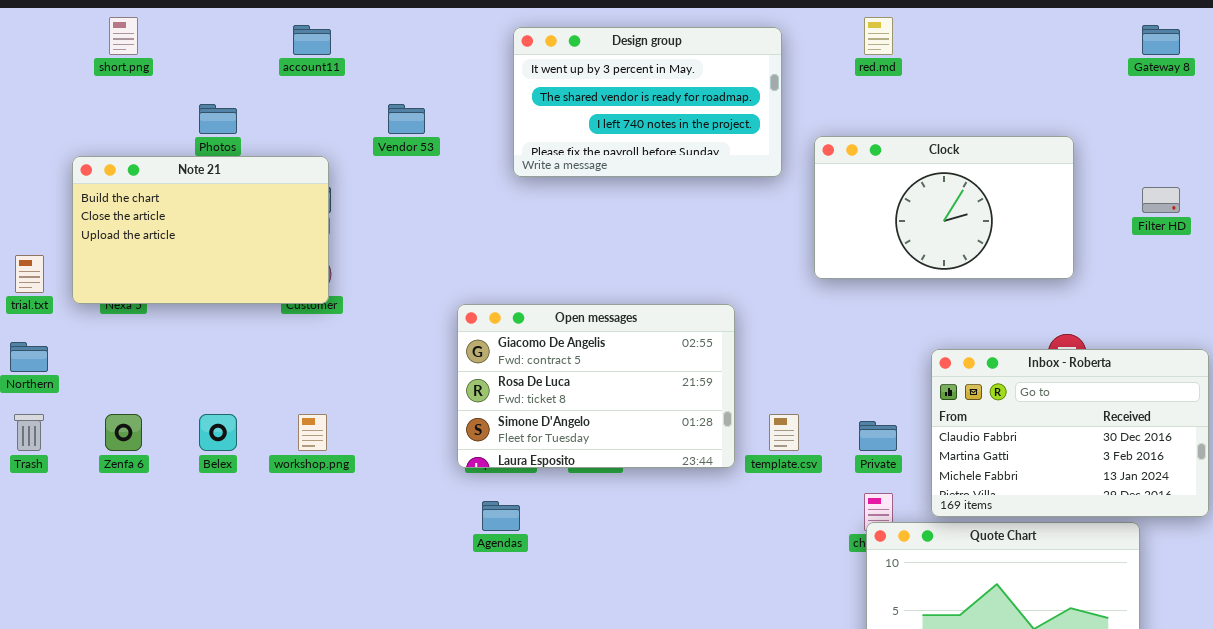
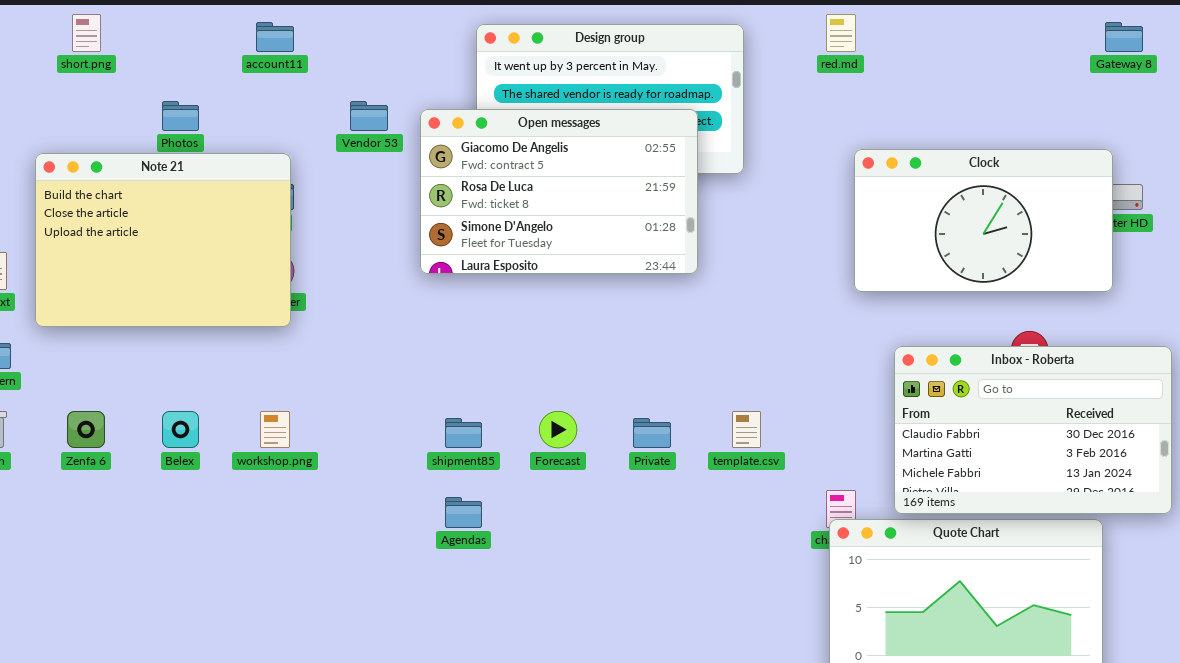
Clock: [814,136,1074,279] -> [854,149,1113,292], moved
Note 21: [72,156,329,304] -> [35,153,291,327], resized
Open messages: [457,304,735,468] -> [420,109,698,274], moved
Private: [859,421,897,451] -> [633,418,671,448], moved

